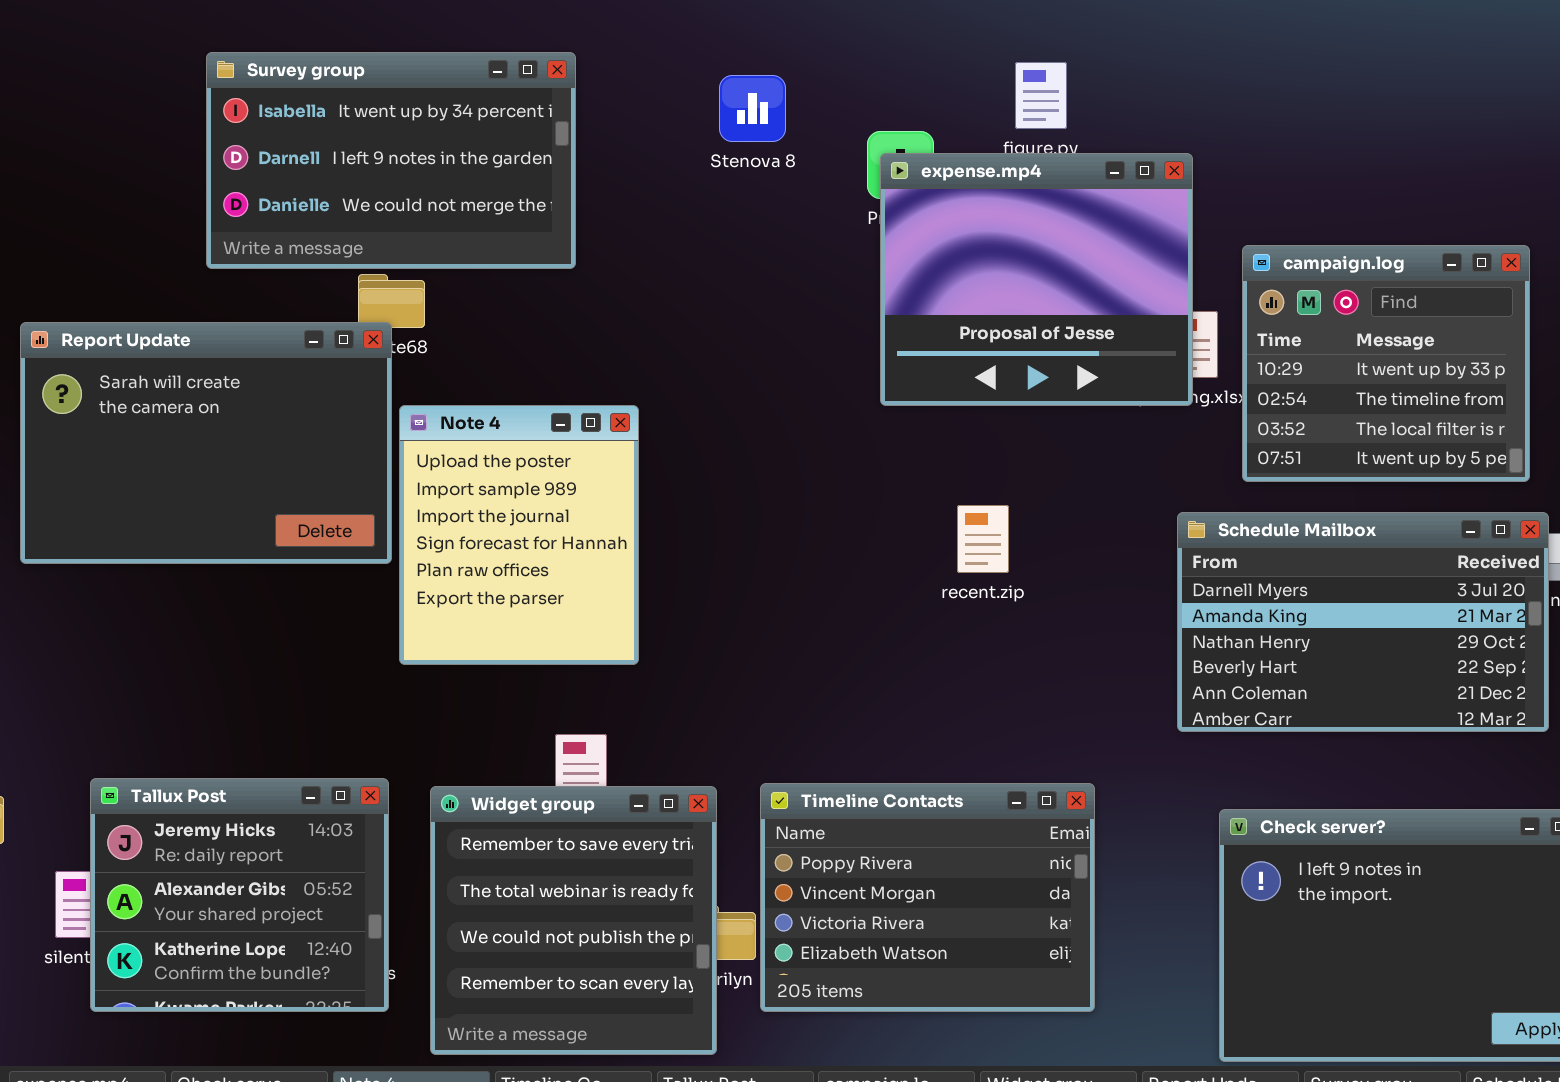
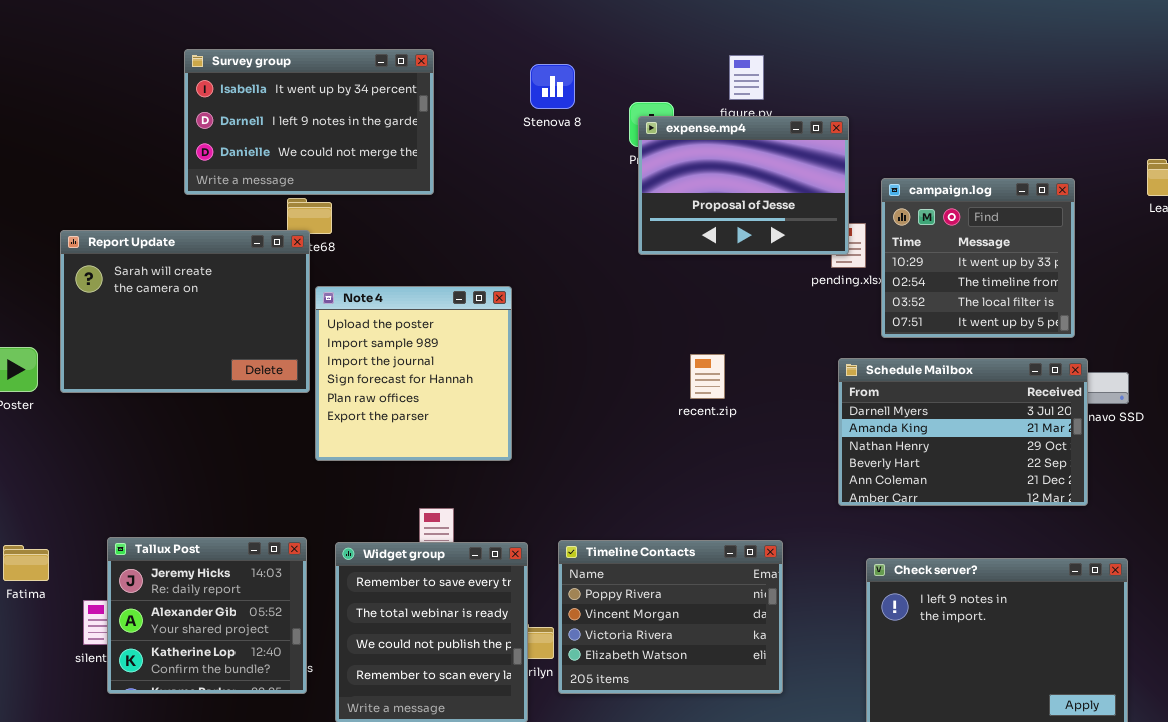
expense.mp4: [880,153,1193,406] -> [638,116,849,255], resized
Note 4: [399,405,639,665] -> [315,286,512,461], resized

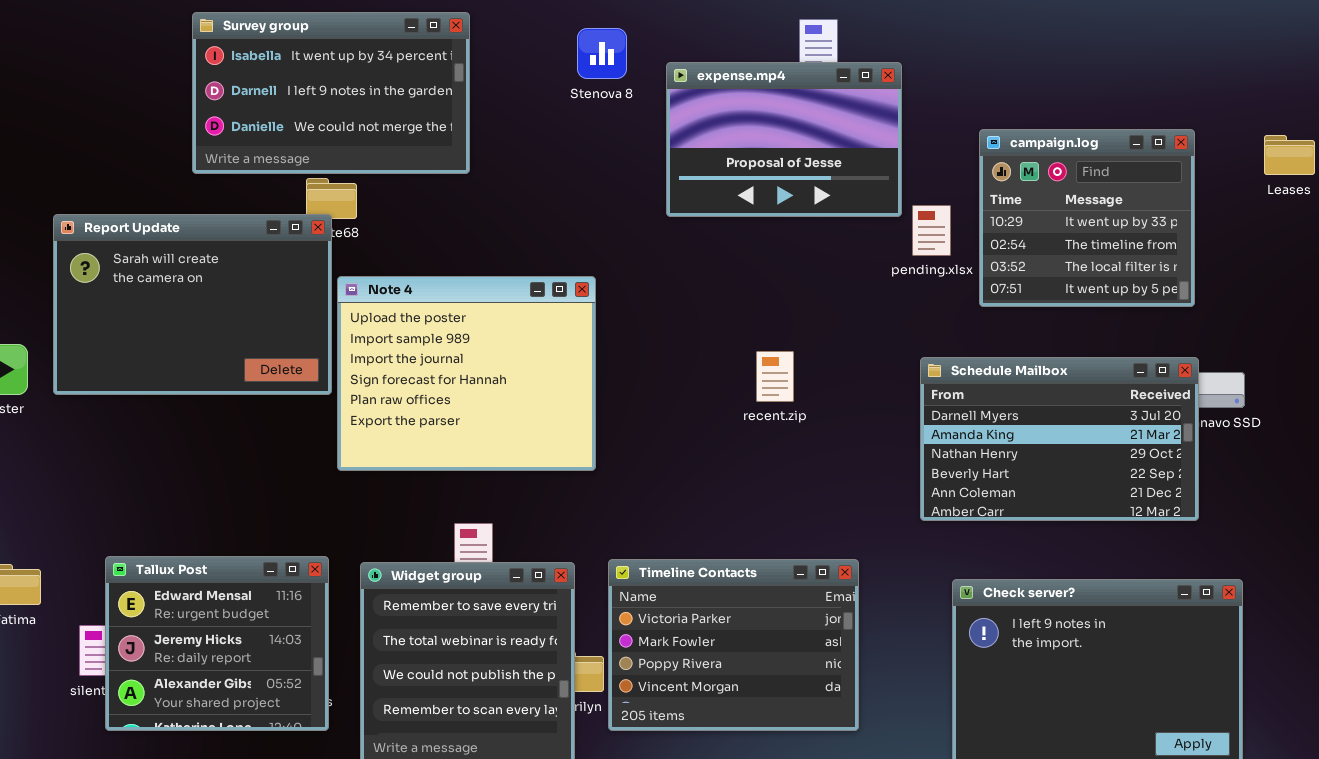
expense.mp4: [638,116,849,255] -> [666,62,902,217], moved
campaign.log: [881,178,1075,338] -> [979,129,1195,307], moved
Note 4: [315,286,512,461] -> [337,276,596,471], resized
Tallux Post: [107,537,307,694] -> [105,556,329,731], scrolled up 1 row
Timeline Contacts: [558,540,783,694] -> [608,559,859,731], scrolled up 2 rows

